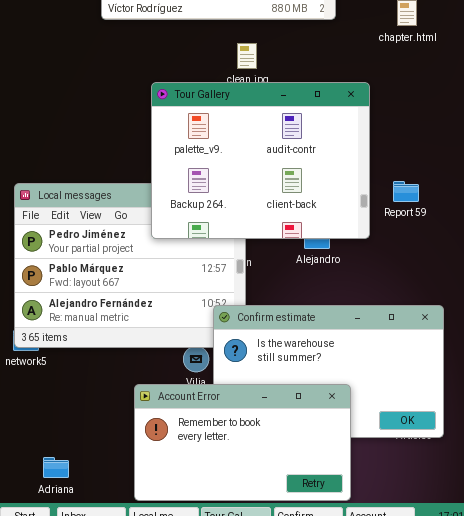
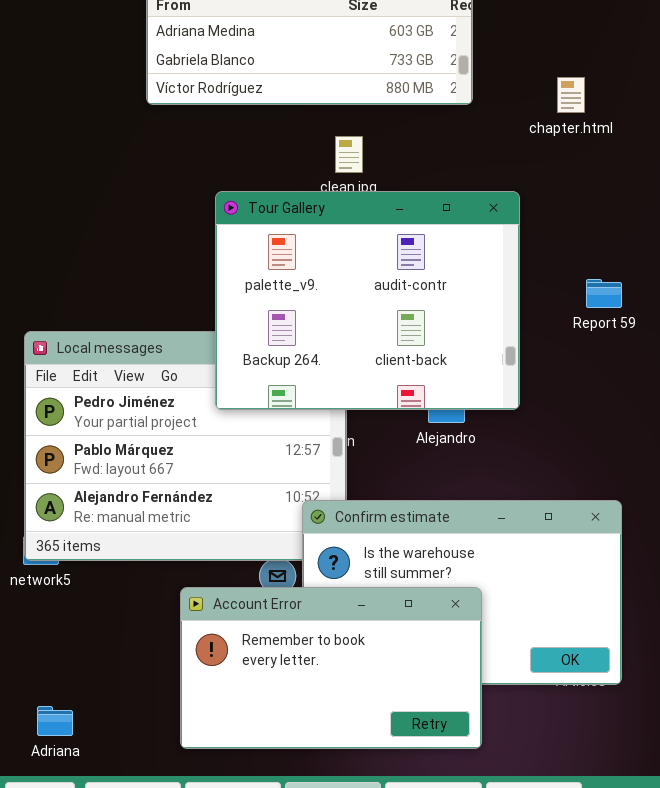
Report 59: [393,181,419,202] -> [586,279,622,308], moved
Account Error: [134,384,351,501] -> [180,587,482,749], moved
Adriana: [43,457,69,478] -> [37,706,73,736], moved

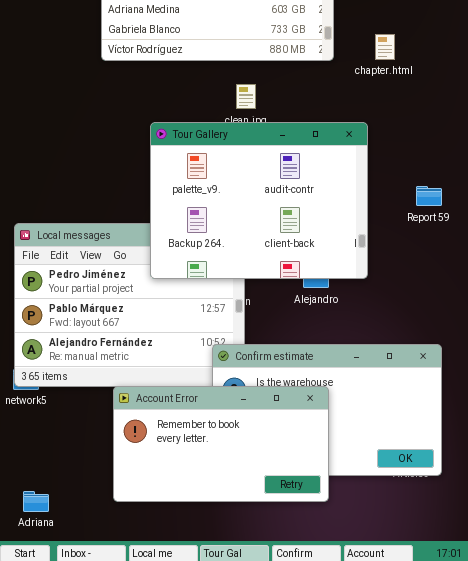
chapter.html: [557,77,585,113] -> [375,34,395,60], moved
Account Error: [180,587,482,749] -> [113,386,329,502], moved

